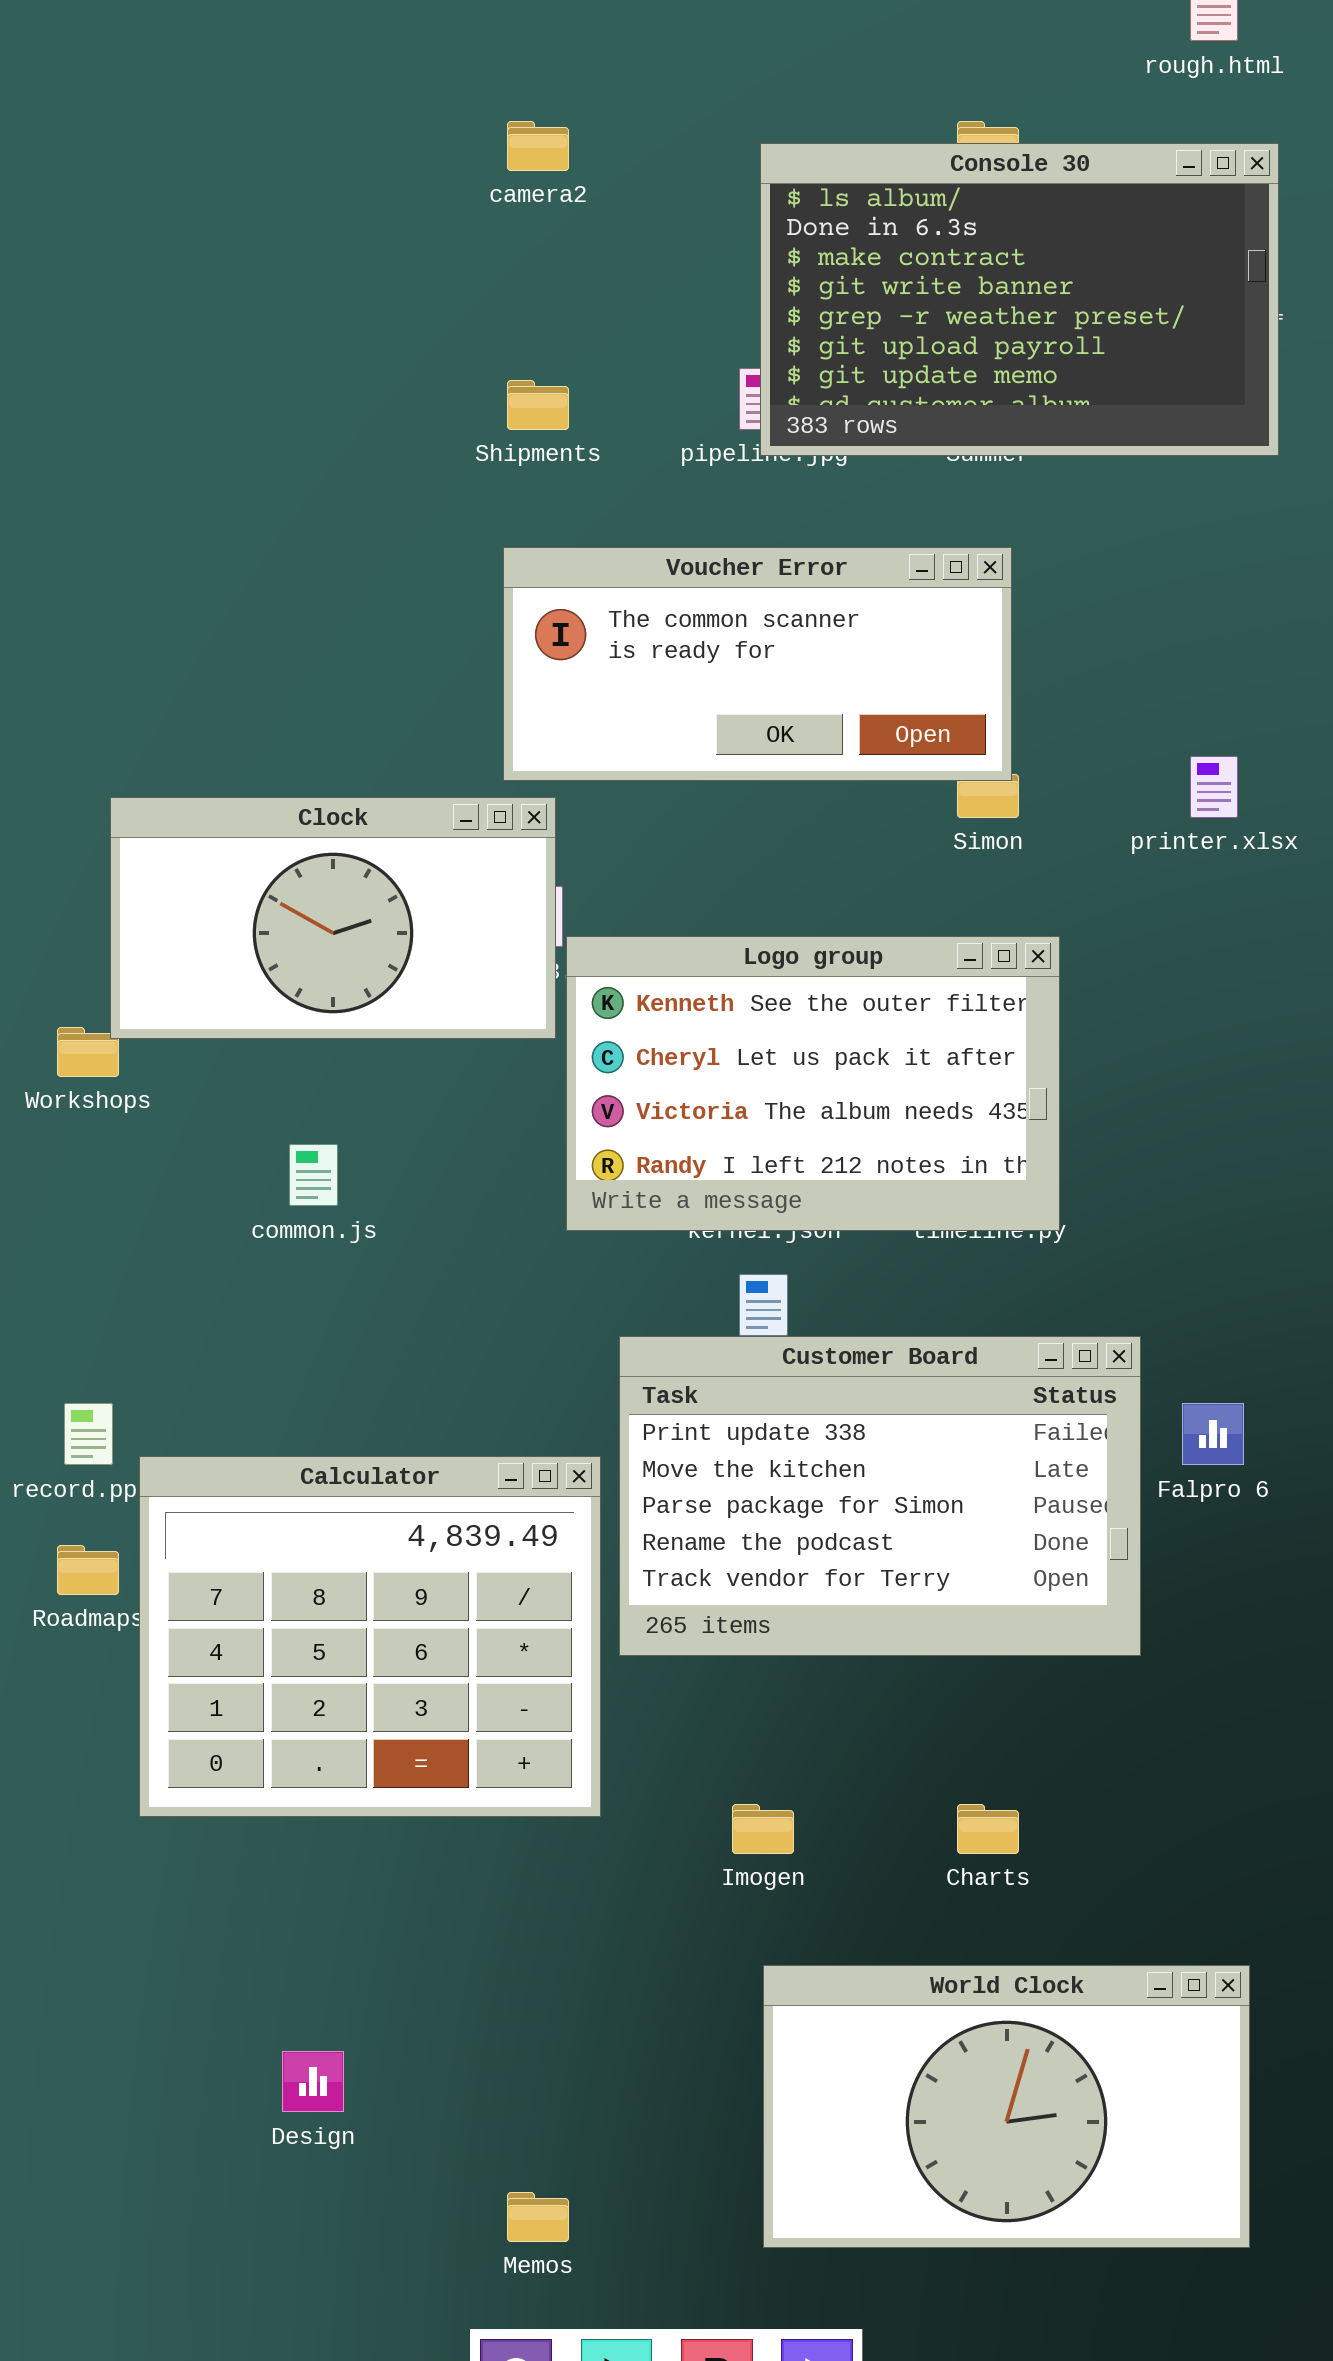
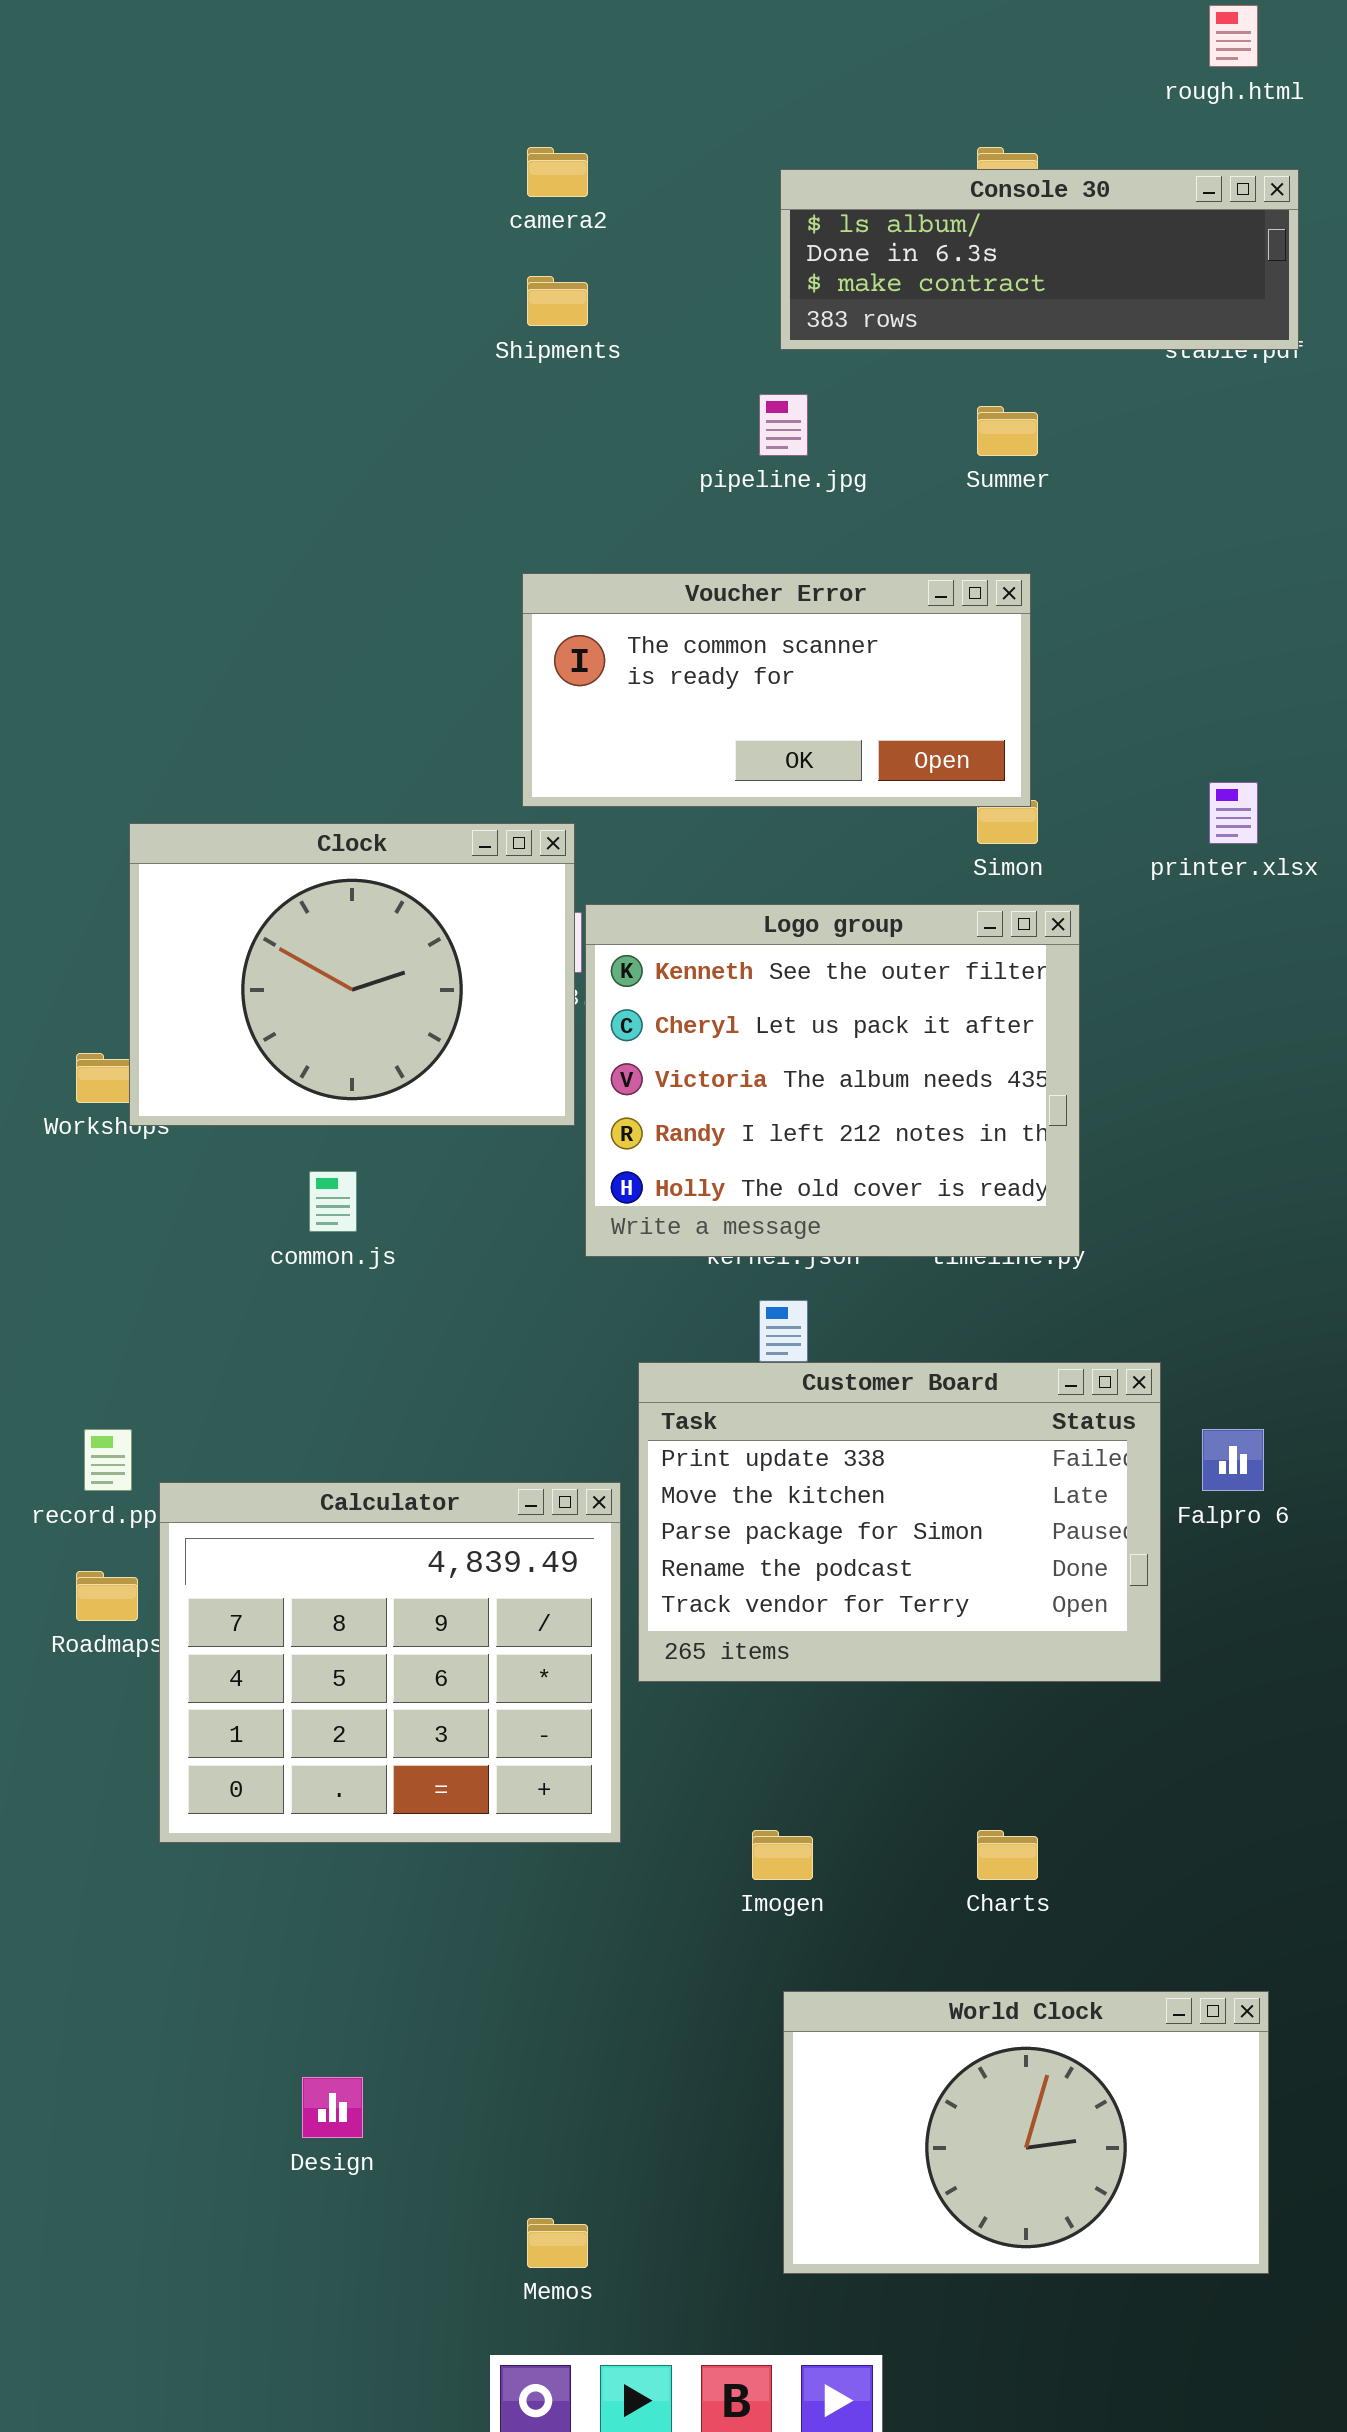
Console 30: [760,143,1279,456] -> [780,169,1299,350], resized
Shipments: [507,380,569,430] -> [527,276,588,326], moved
Clock: [110,797,556,1039] -> [129,823,575,1126], resized
Logo group: [566,936,1060,1231] -> [585,904,1080,1257], resized

